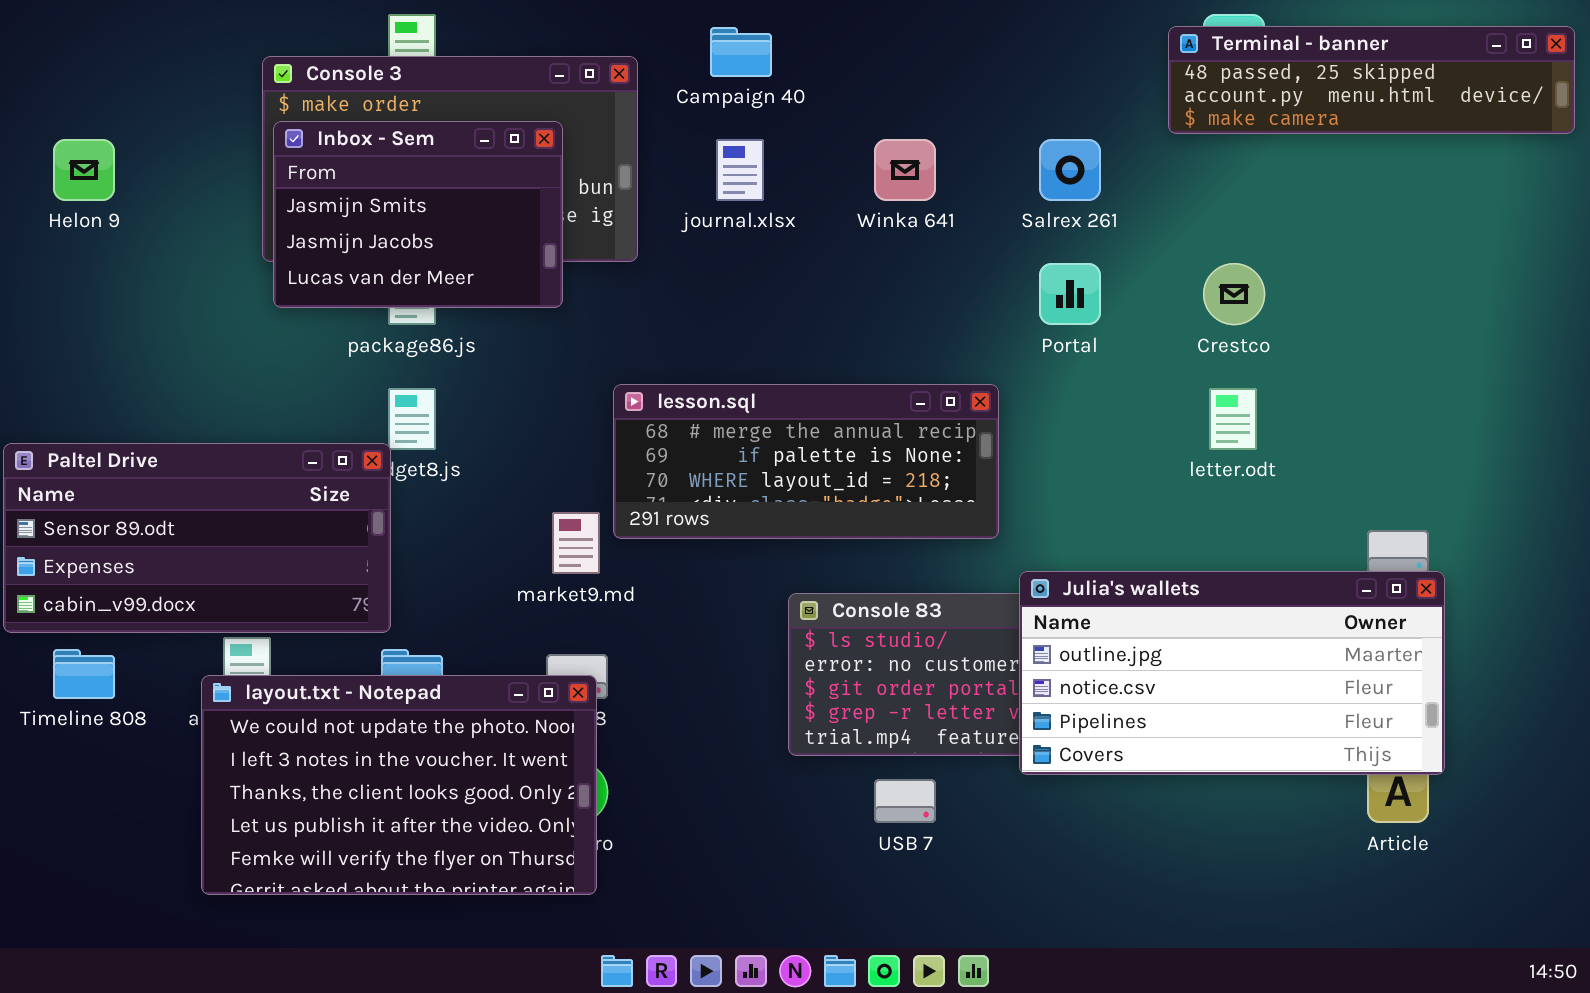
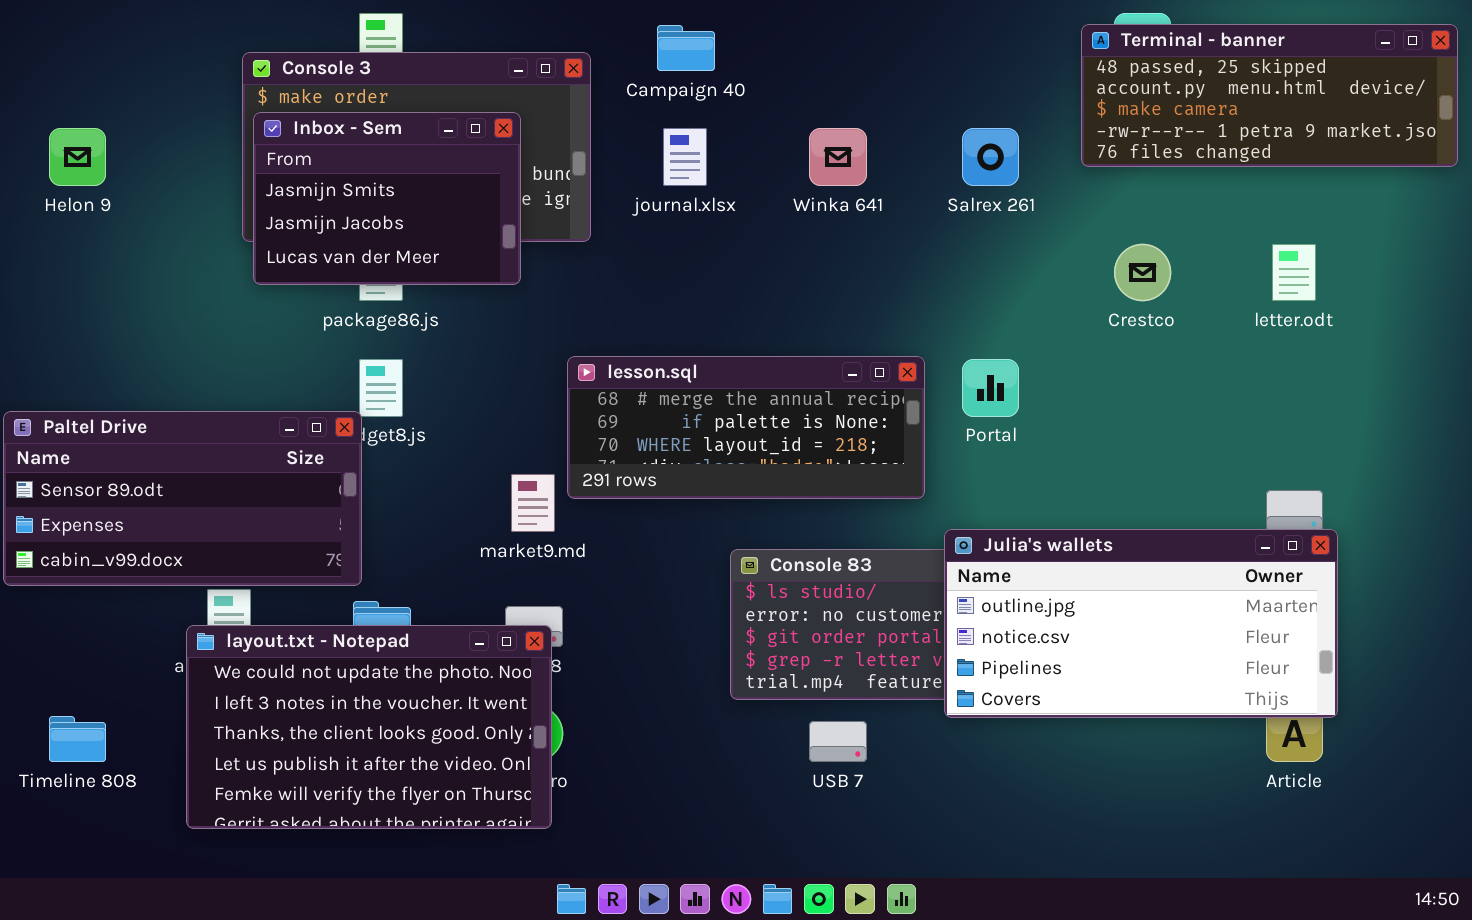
Terminal - banner: [1168,26,1575,134] -> [1081,24,1458,167], resized
Portal: [1039,263,1101,325] -> [962,359,1019,417], moved
letter.odt: [1209,388,1257,450] -> [1272,244,1316,301], moved
Timeline 808: [53,649,115,699] -> [49,716,106,762], moved

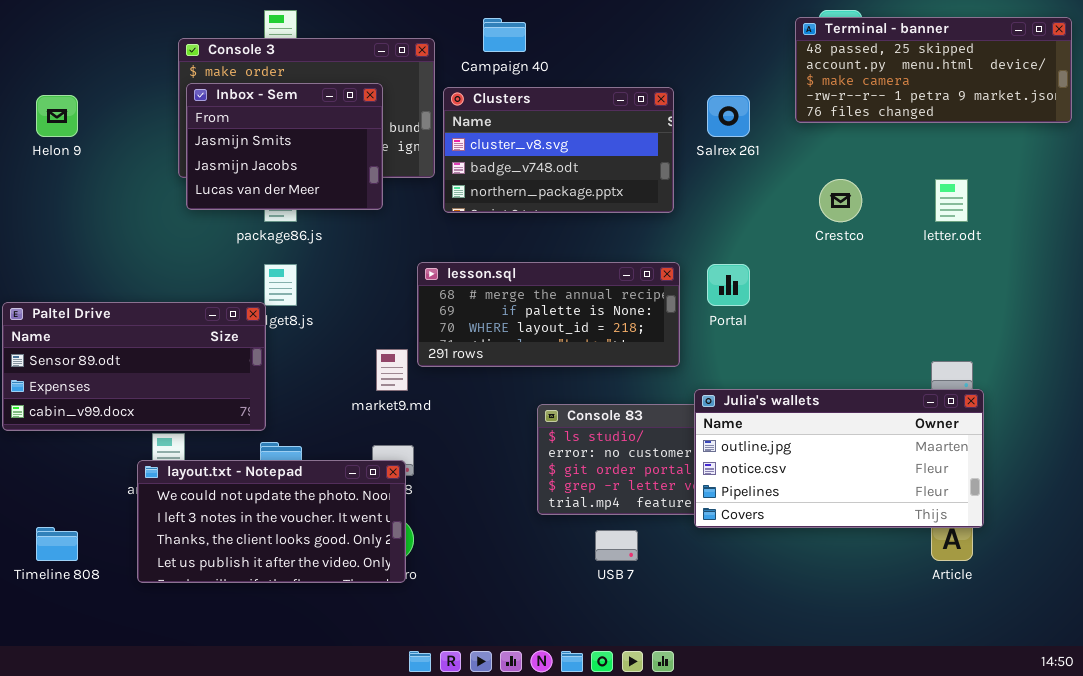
Clusters: none -> [443,87,674,213], opened
layout.txt - Notepad: [186,625,552,829] -> [137,460,406,583], resized

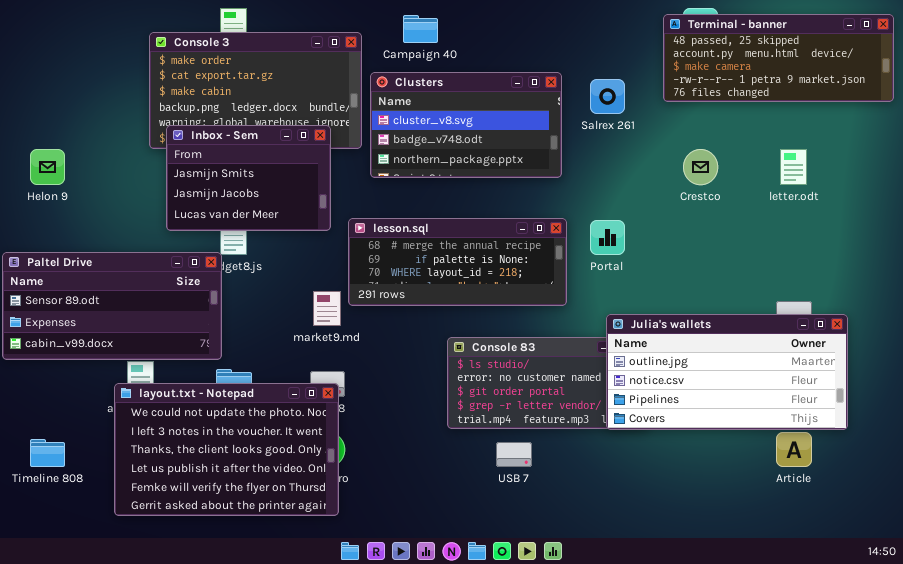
Inbox - Sem: [186,83,383,210] -> [166,125,331,231], moved
Helon 9: [36,95,78,137] -> [30,149,65,185], moved
Julia's wallets: [694,389,984,528] -> [606,314,848,430], moved
layout.txt - Notepad: [137,460,406,583] -> [114,383,339,516], resized

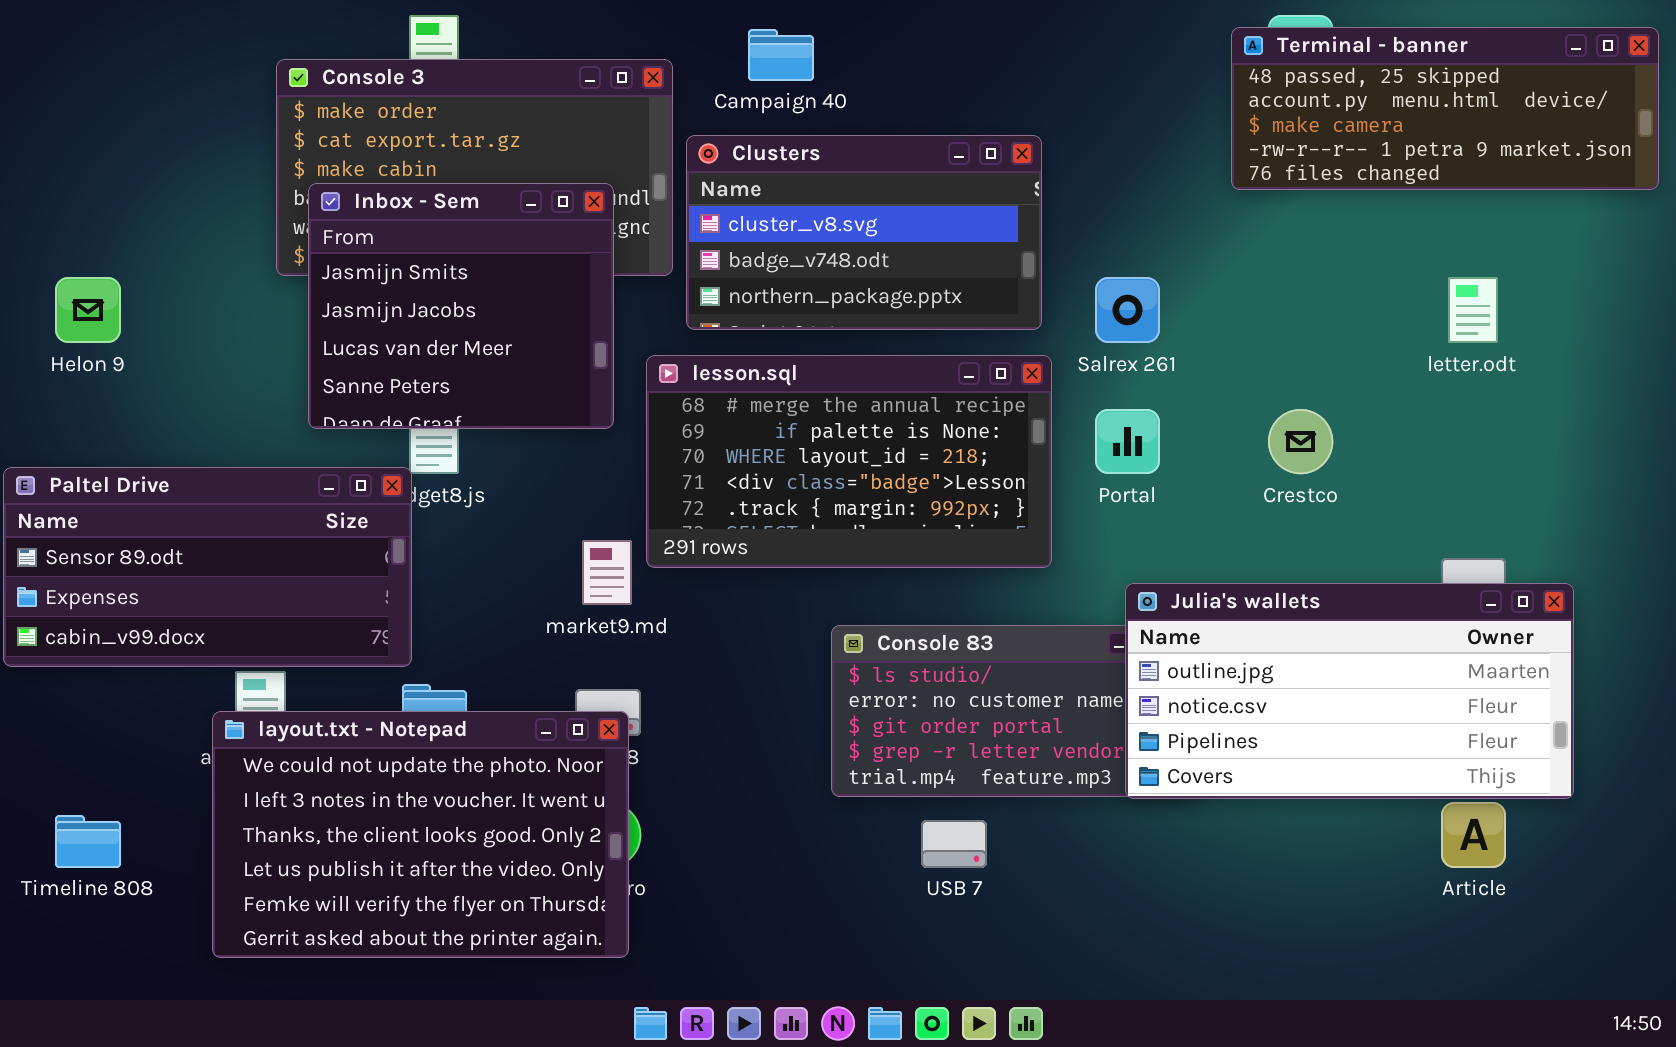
Salrex 261: [590,79,625,114] -> [1095,277,1160,343], moved
Inbox - Sem: [166,125,331,231] -> [308,183,614,429], resized
Crestco: [683,149,718,185] -> [1268,409,1333,474], moved
lesson.sql: [348,218,567,306] -> [646,355,1052,568], resized

